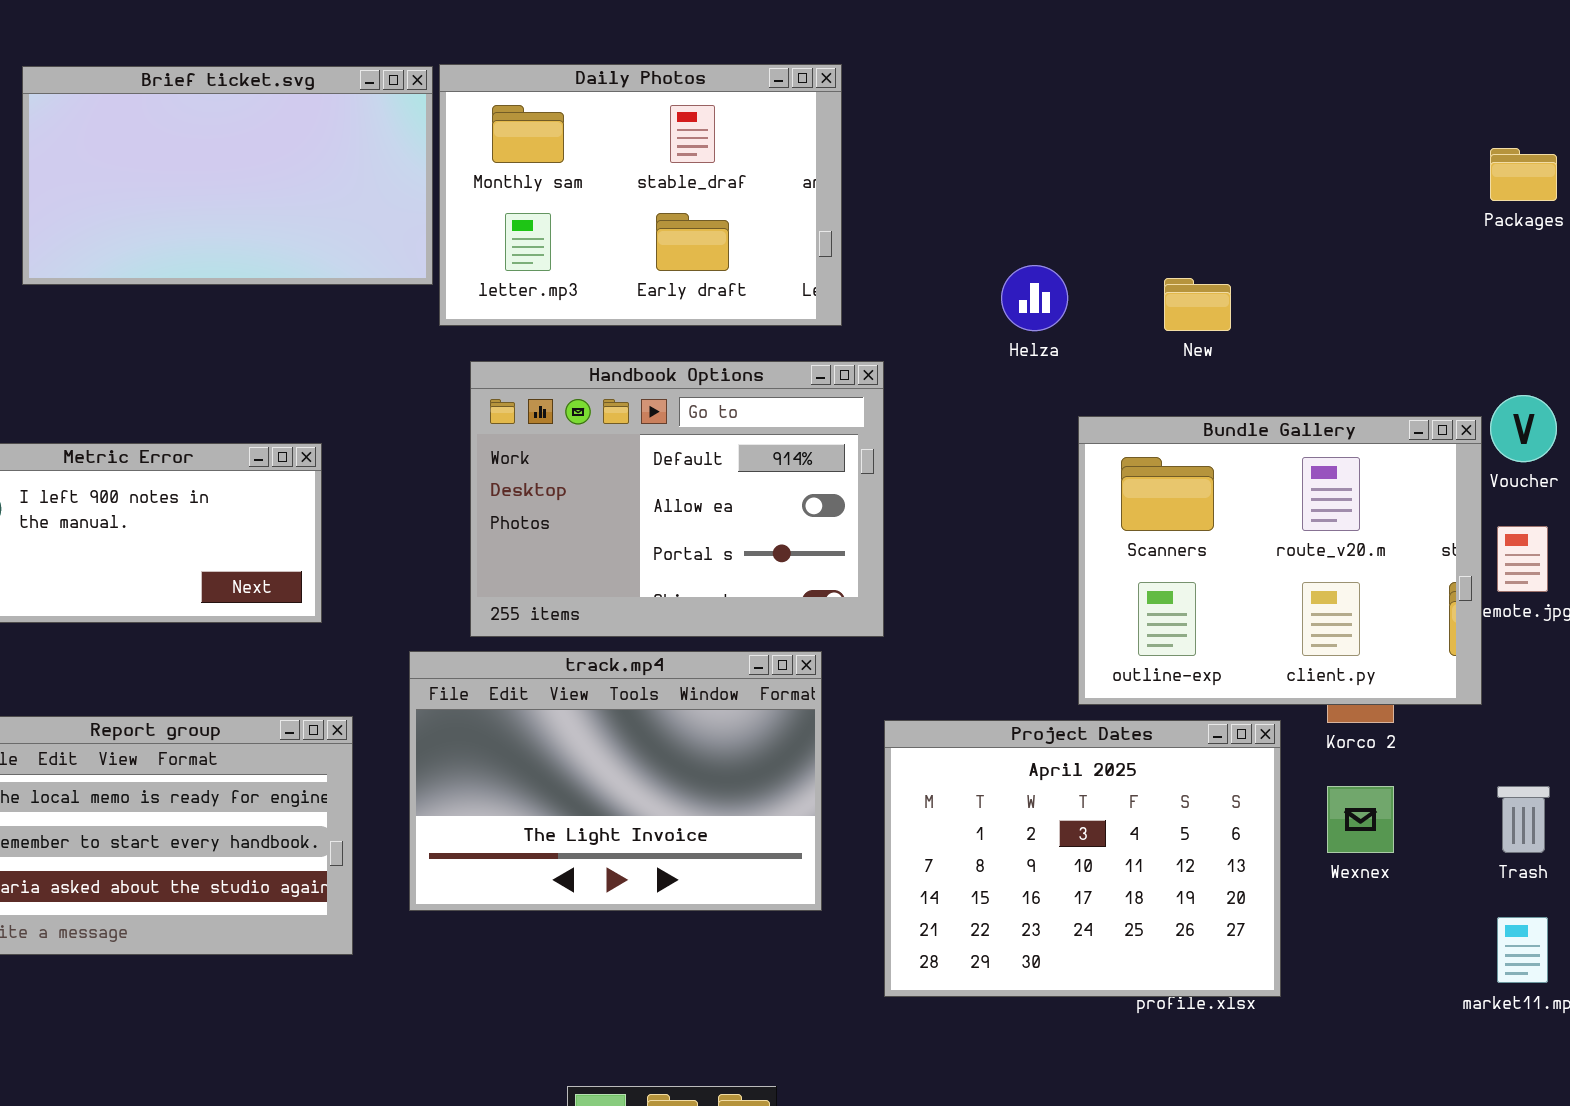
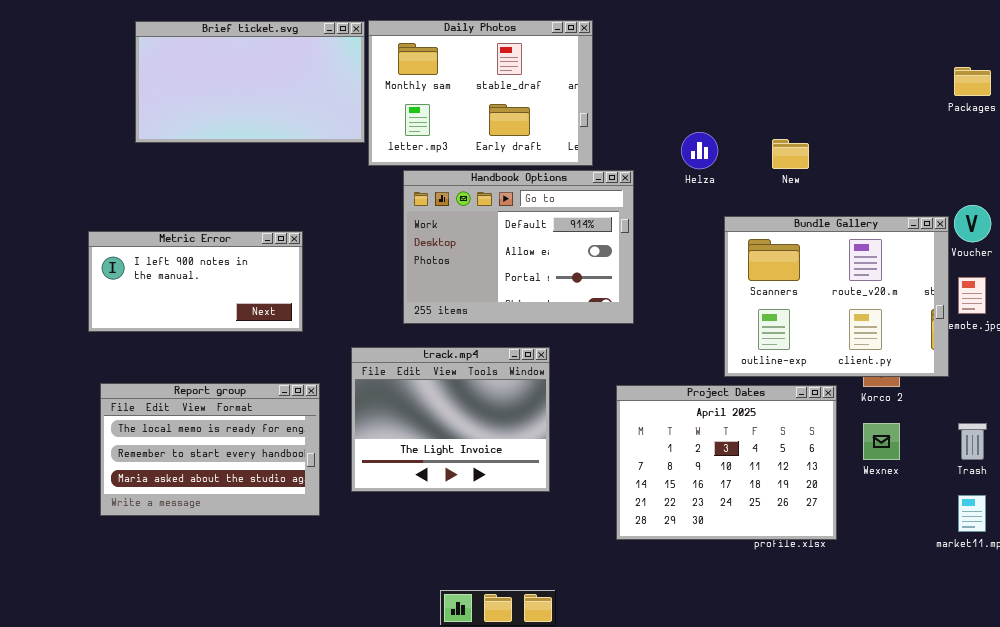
Handbook Options: [470,361,884,637] -> [403,170,634,324], moved
track.mp4: [409,651,822,911] -> [351,347,550,492], resized

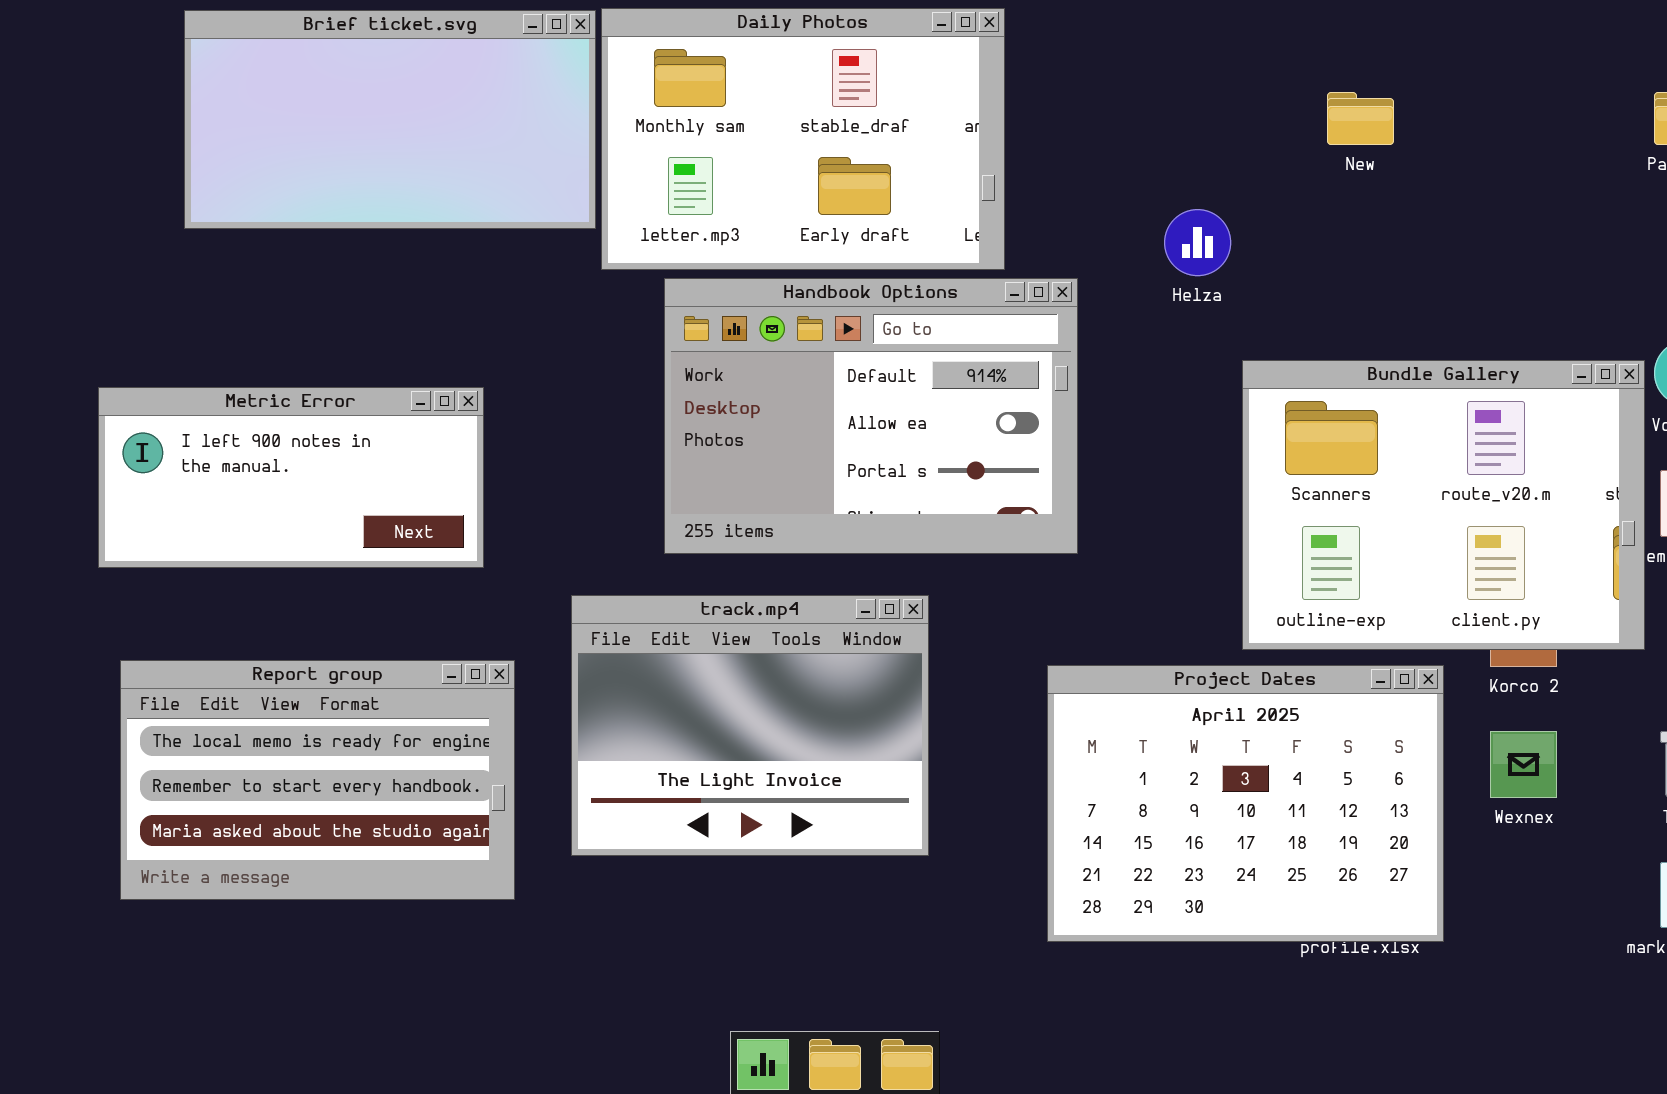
New: [772,139,809,169] -> [1327,92,1394,145], moved

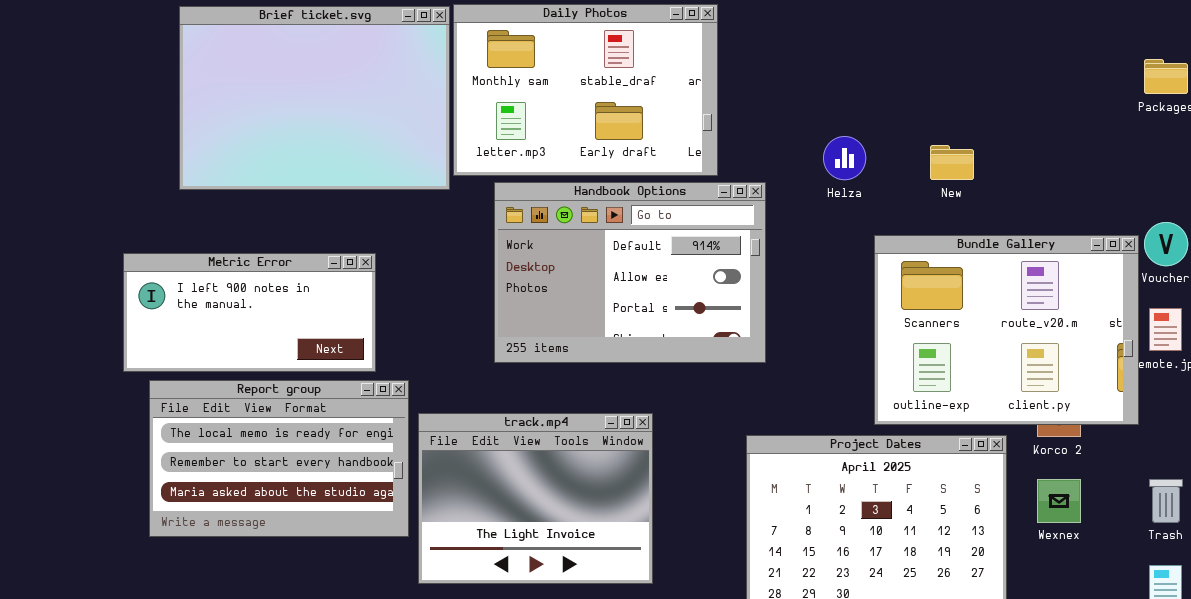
Brief ticket.svg: [184,10,596,229] -> [179,6,450,190], resized
New: [1327,92,1394,145] -> [930,145,974,180], moved
track.mp4: [571,595,929,856] -> [418,413,653,584], moved
Report group: [120,660,515,900] -> [149,380,409,537], moved

